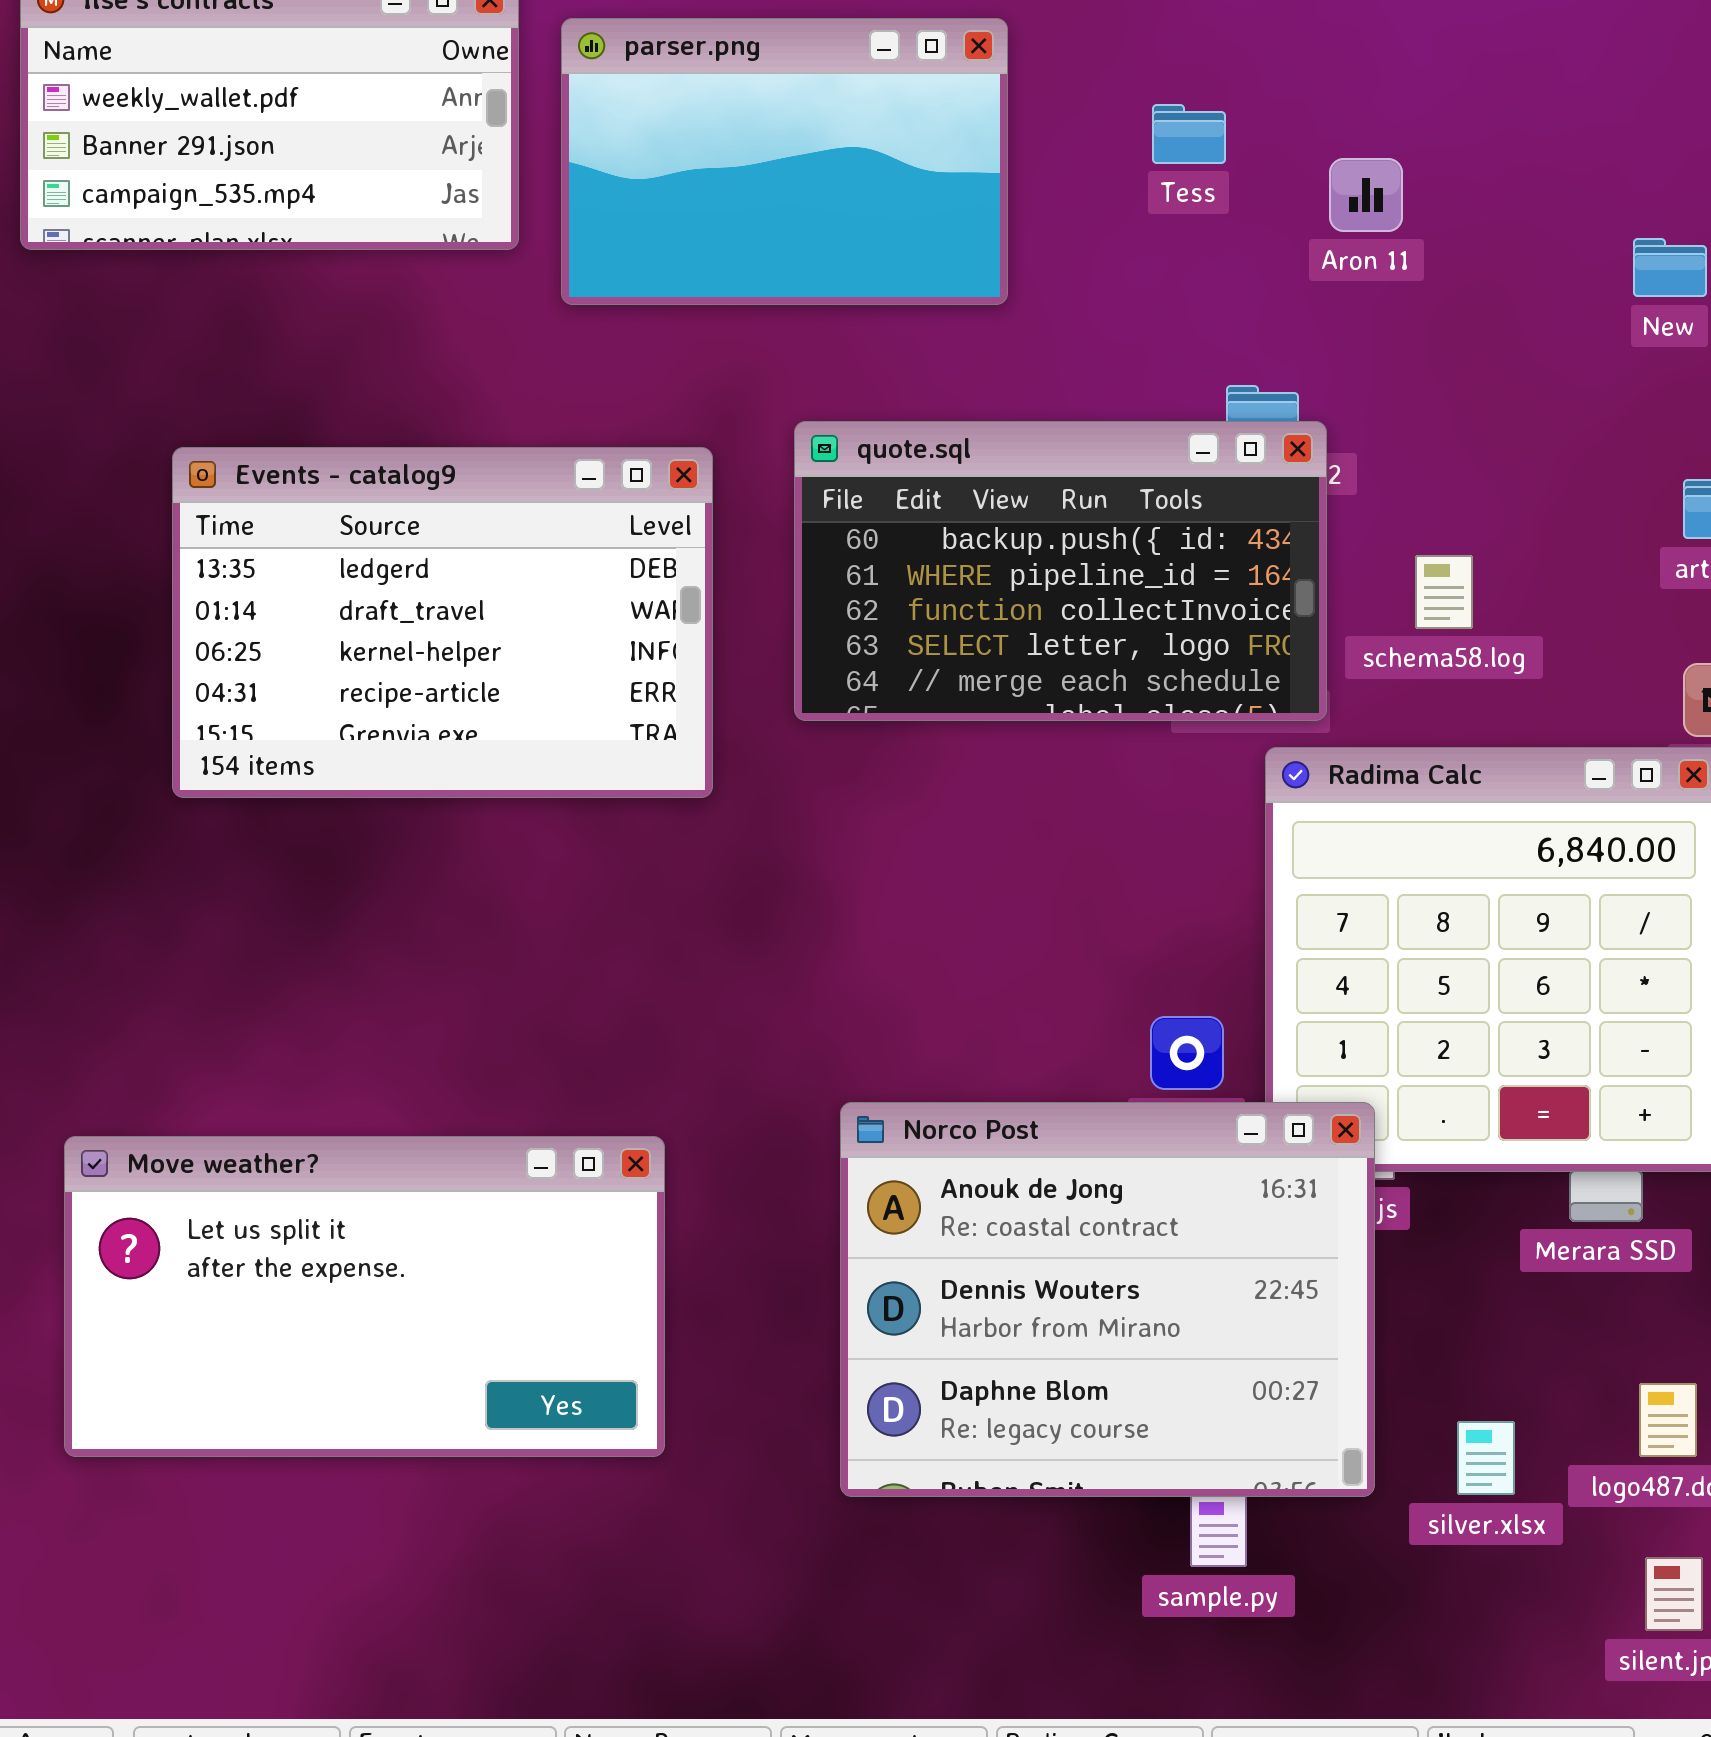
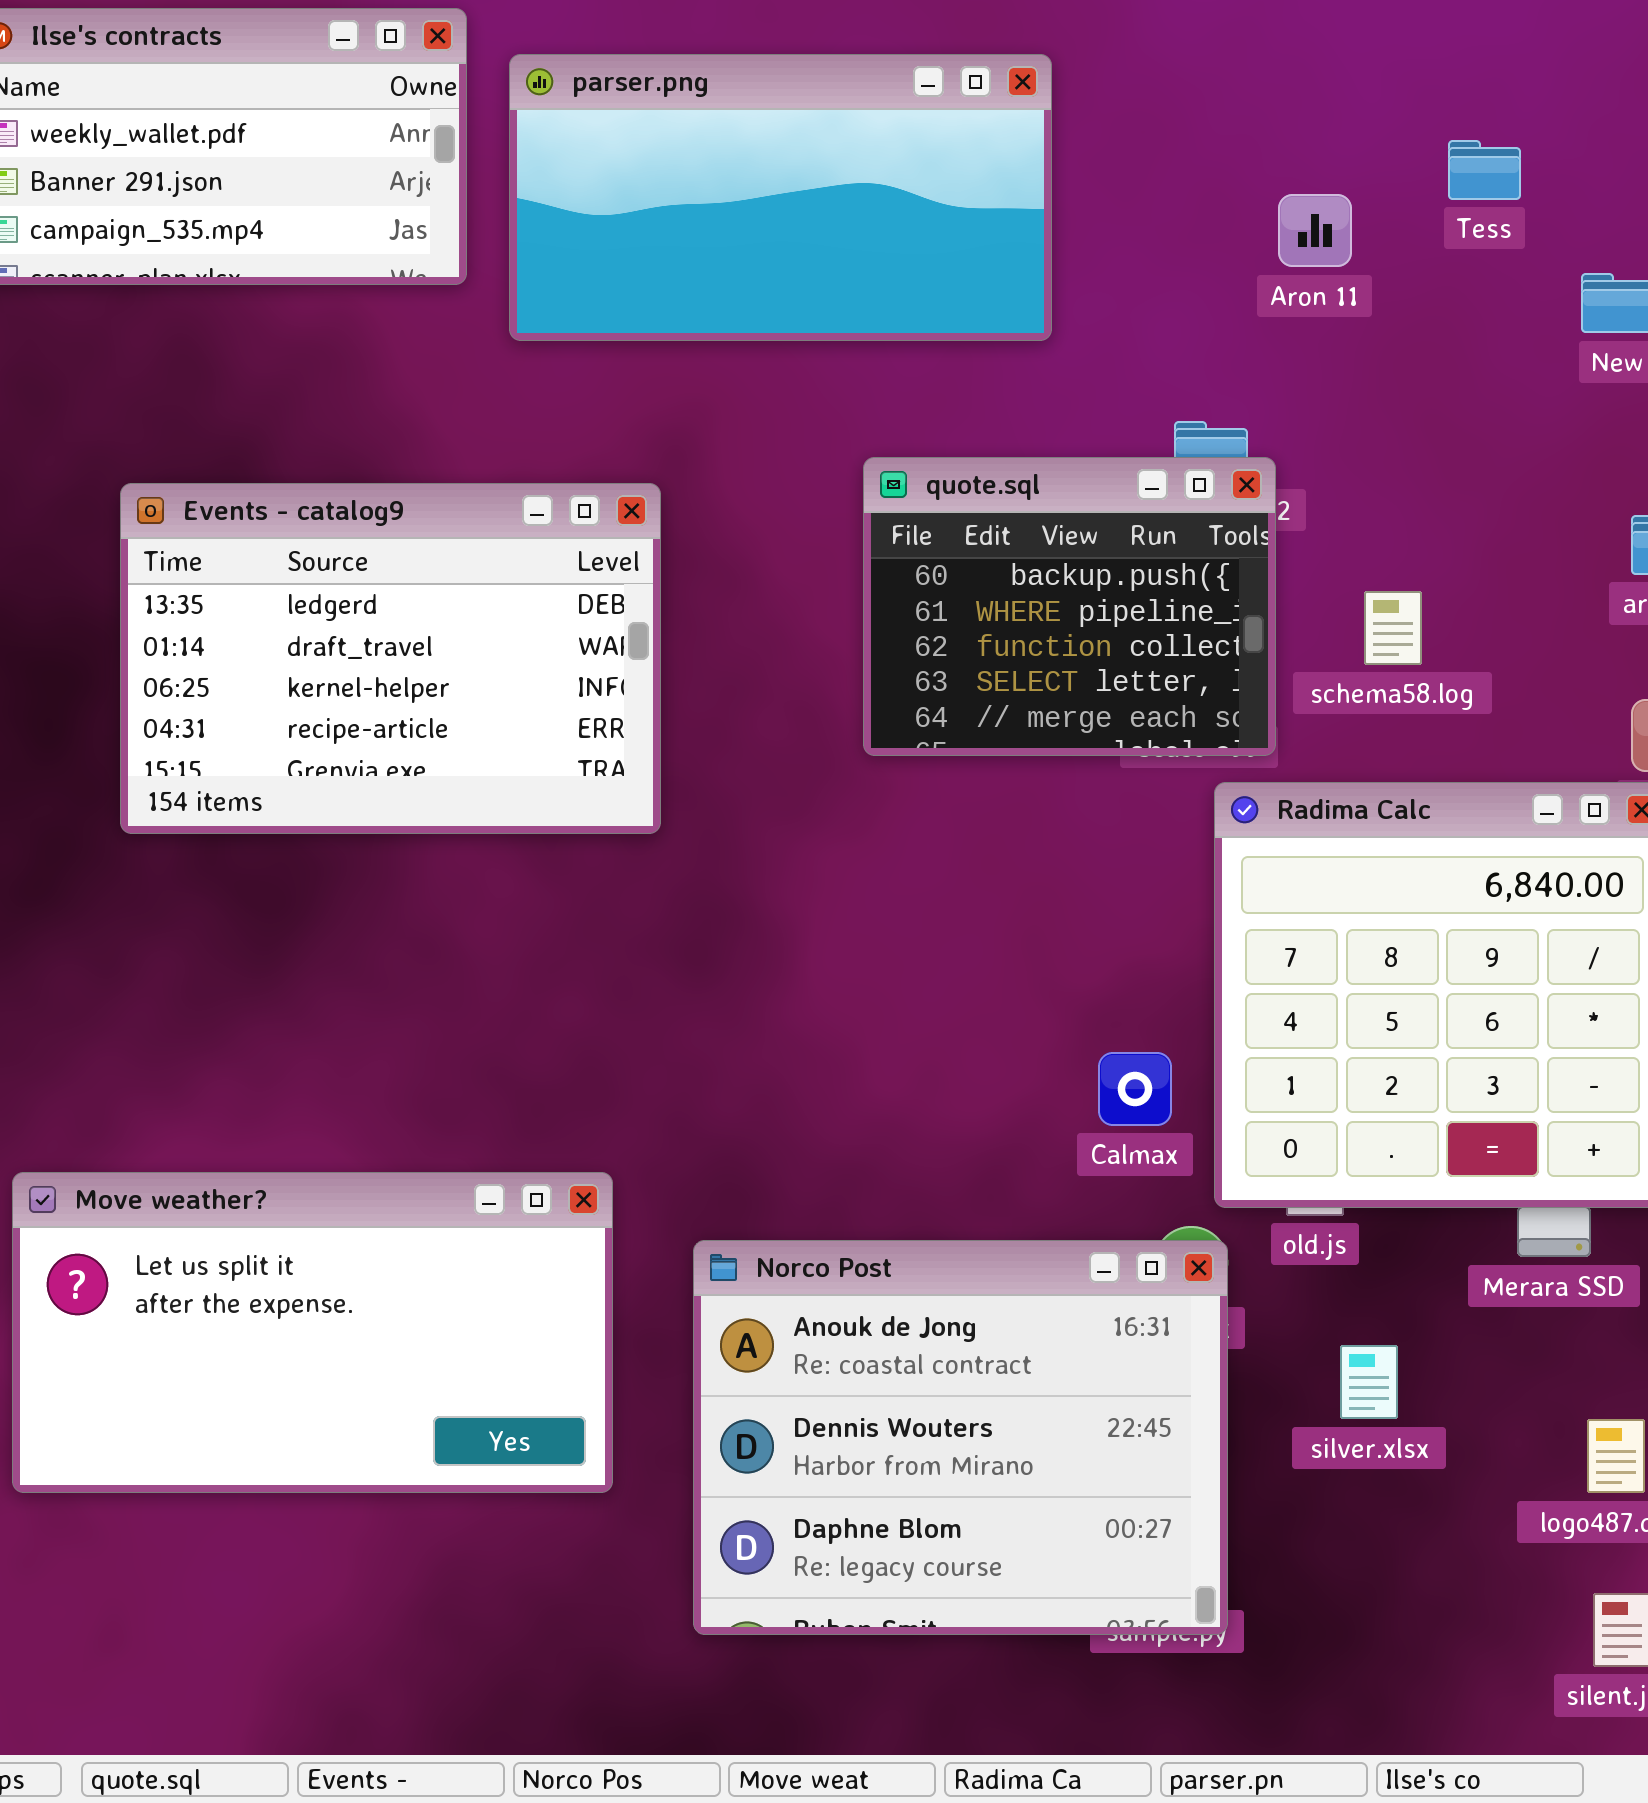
parser.png: [561,18,1008,305] -> [509,54,1052,341], resized
Tess: [1152,104,1226,164] -> [1448,140,1521,200], moved
quote.sql: [794,421,1327,721] -> [863,457,1276,756], resized
Norco Post: [840,1102,1375,1497] -> [693,1240,1228,1635], moved
silver.xlsx: [1457,1421,1515,1495] -> [1340,1345,1398,1419], moved

